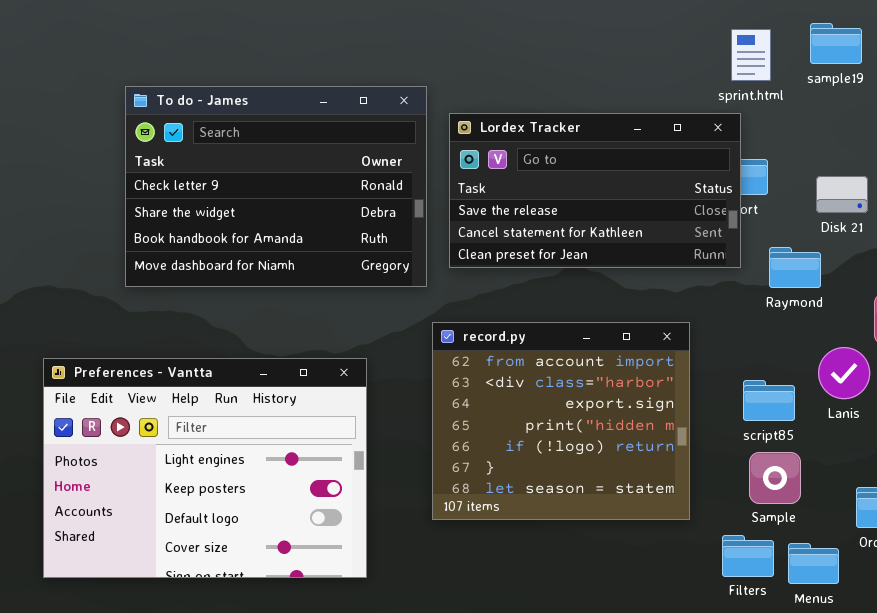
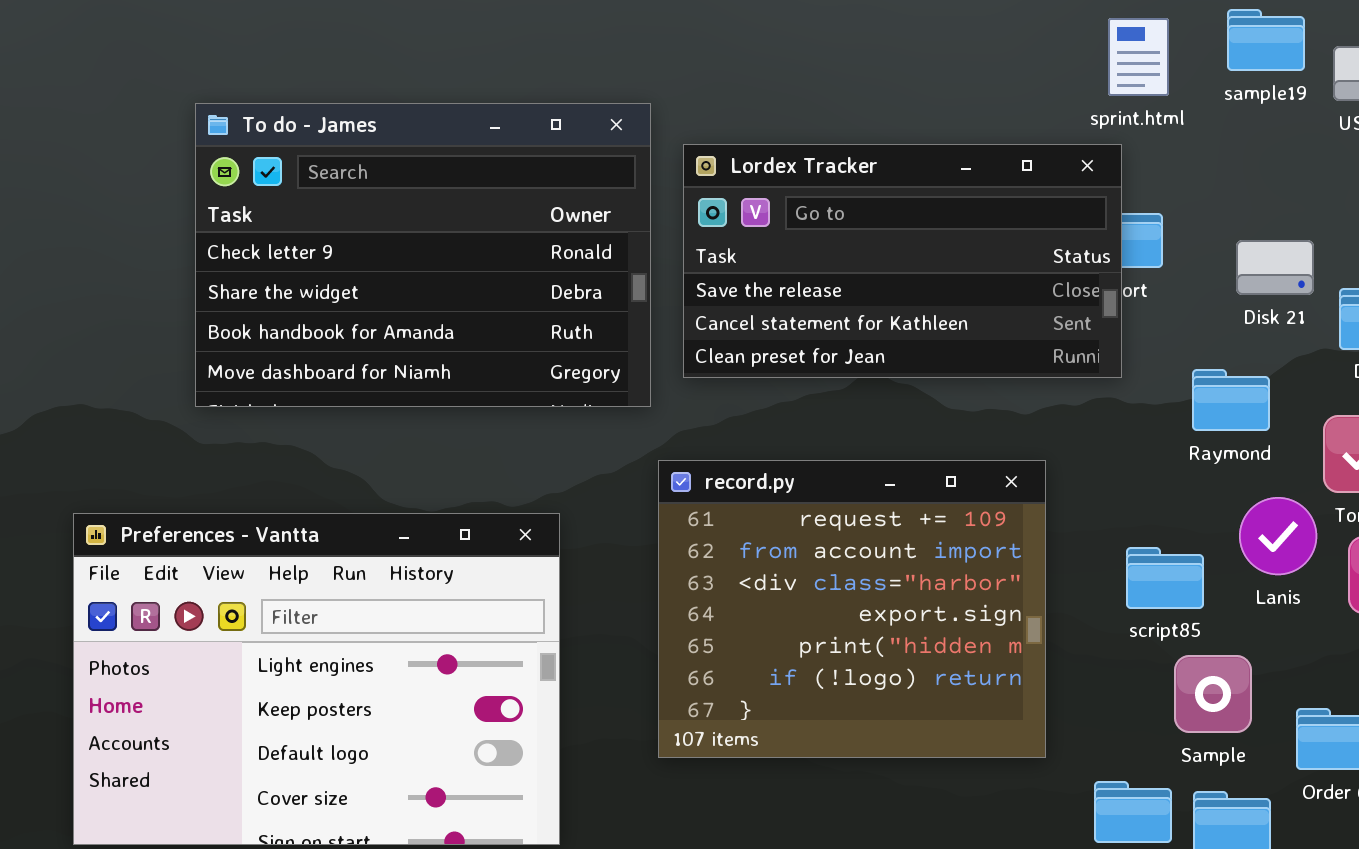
Raymond: [769,247,821,288] -> [1192,369,1270,431], moved
record.py: [432,322,690,520] -> [658,460,1046,758], scrolled up 1 row
Sample: [749,452,801,504] -> [1174,655,1252,733], moved

